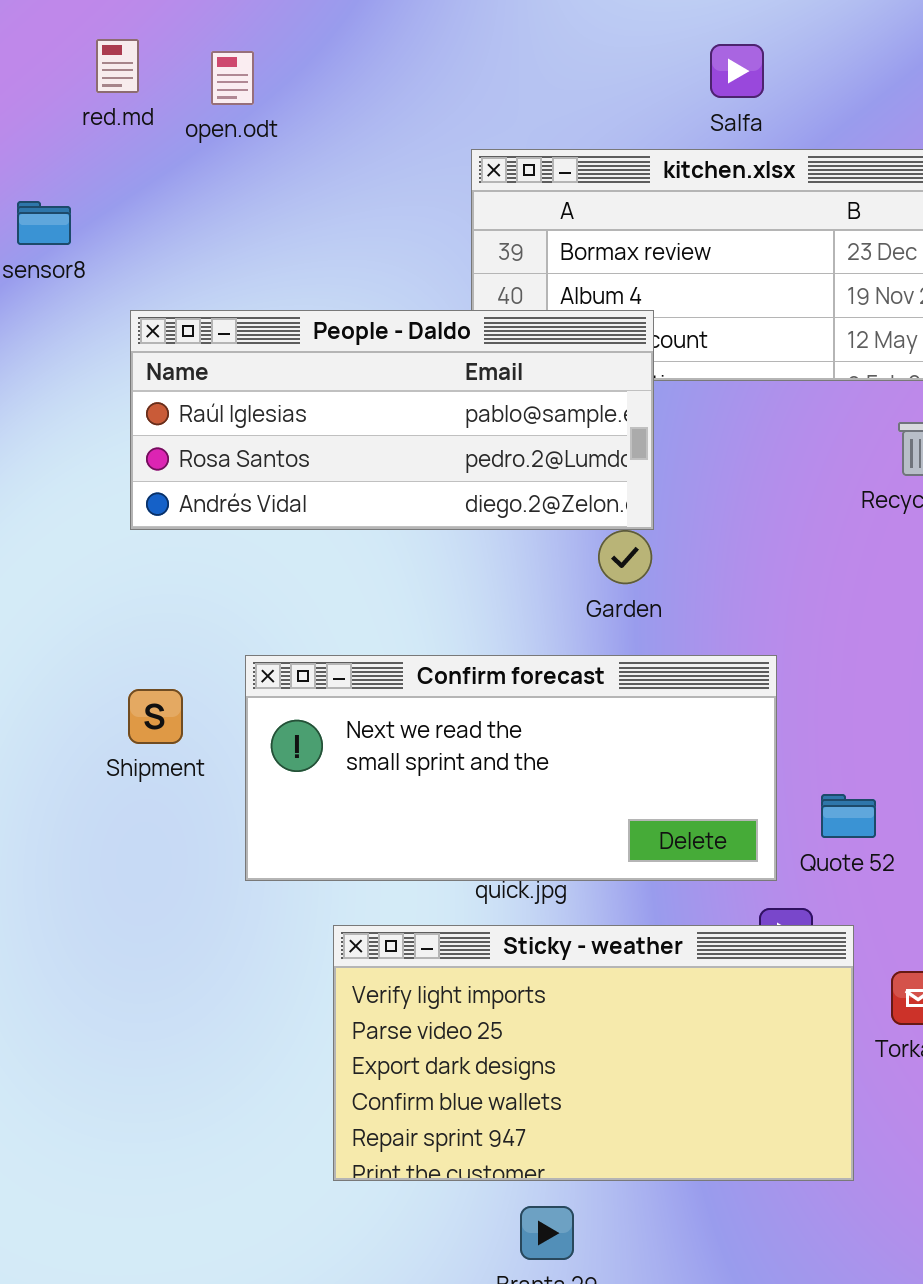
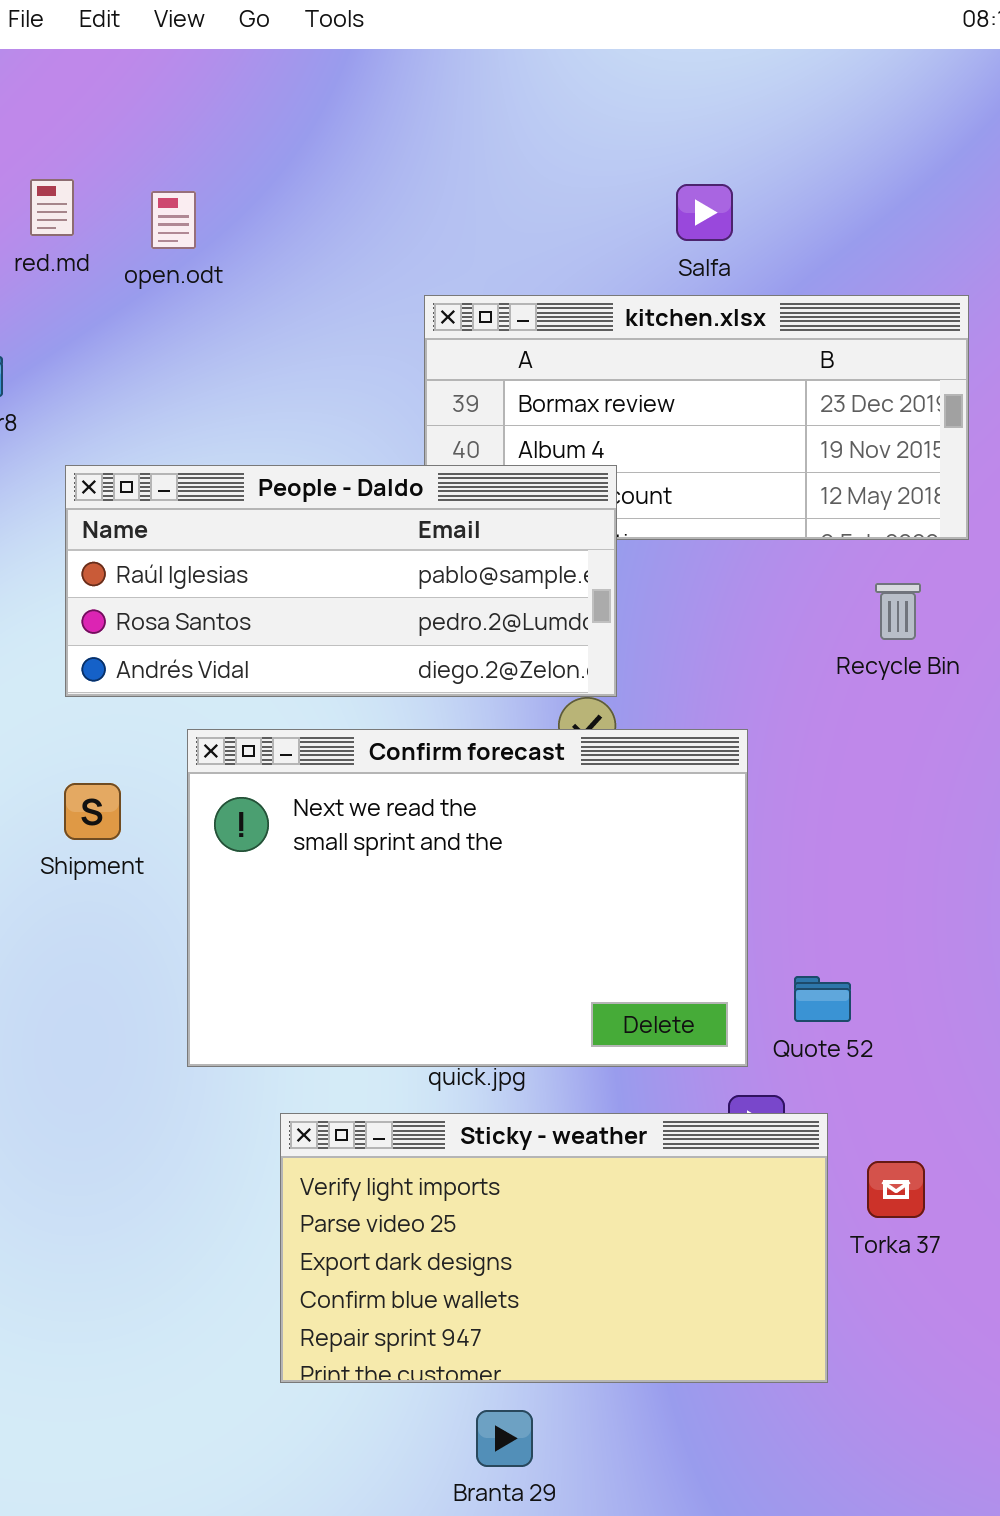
Confirm forecast: [245,655,777,881] -> [187,729,748,1067], resized
Shipment: [128,689,183,744] -> [64,783,121,840], moved

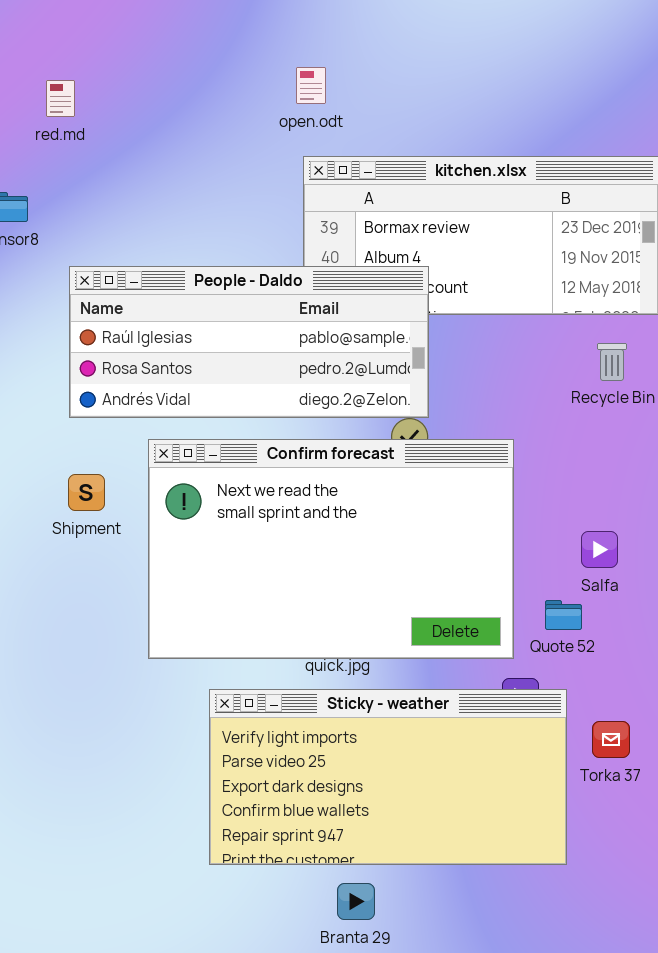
Salfa: [676,184,733,241] -> [581,531,618,568], moved
open.odt: [151,191,196,249] -> [296,67,326,104], moved

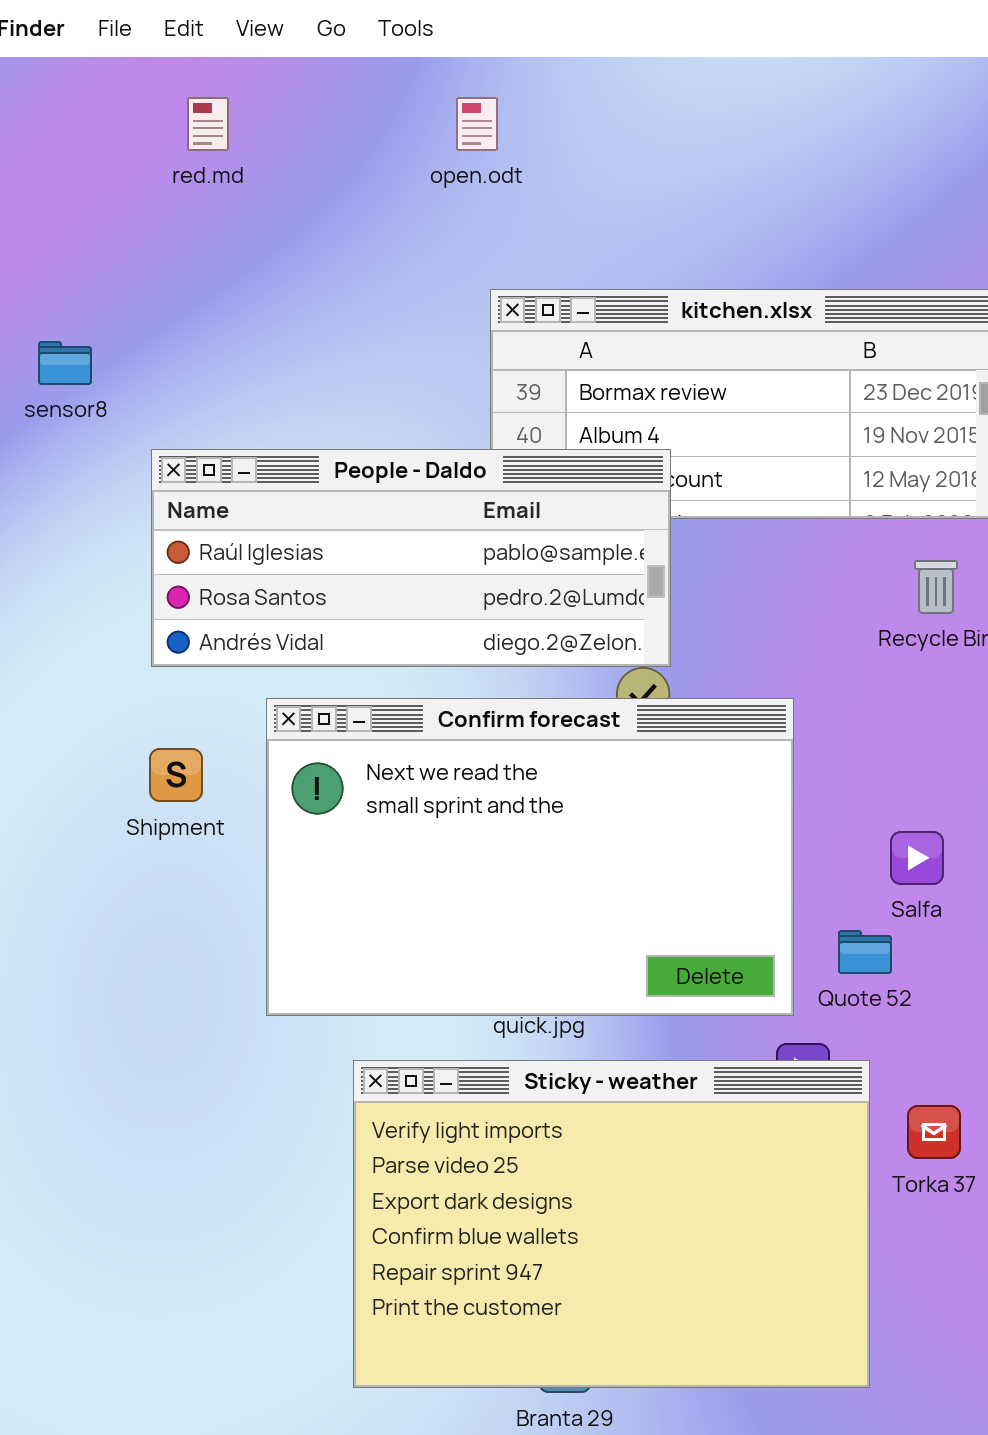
open.odt: [296,67,326,104] -> [456,97,498,151], moved
red.md: [46,80,75,117] -> [187,97,229,151], moved
Sticky - weather: [209,689,567,865] -> [353,1060,870,1388], resized

